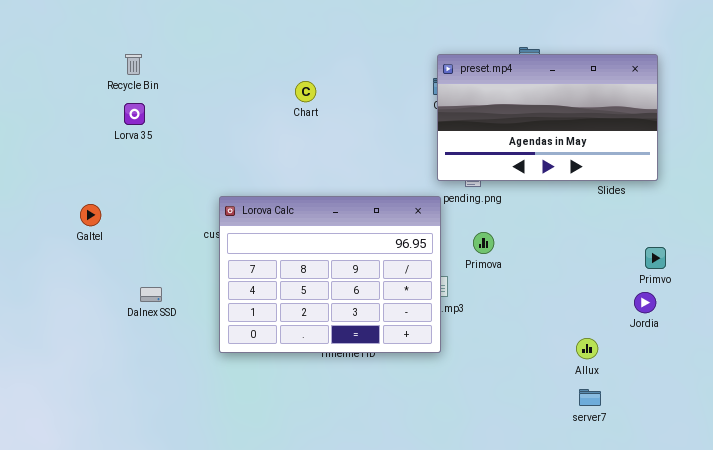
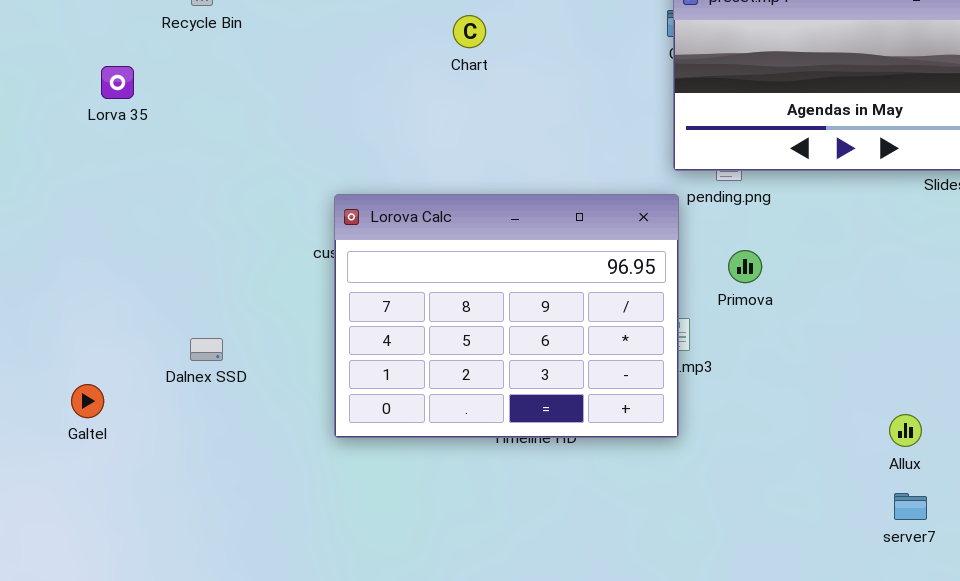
Lorva 35: [124,103,145,125] -> [101,66,134,99], moved
Galtel: [80,204,101,226] -> [71,384,104,418], moved
Dalnex SSD: [140,287,162,302] -> [190,338,223,361], moved

